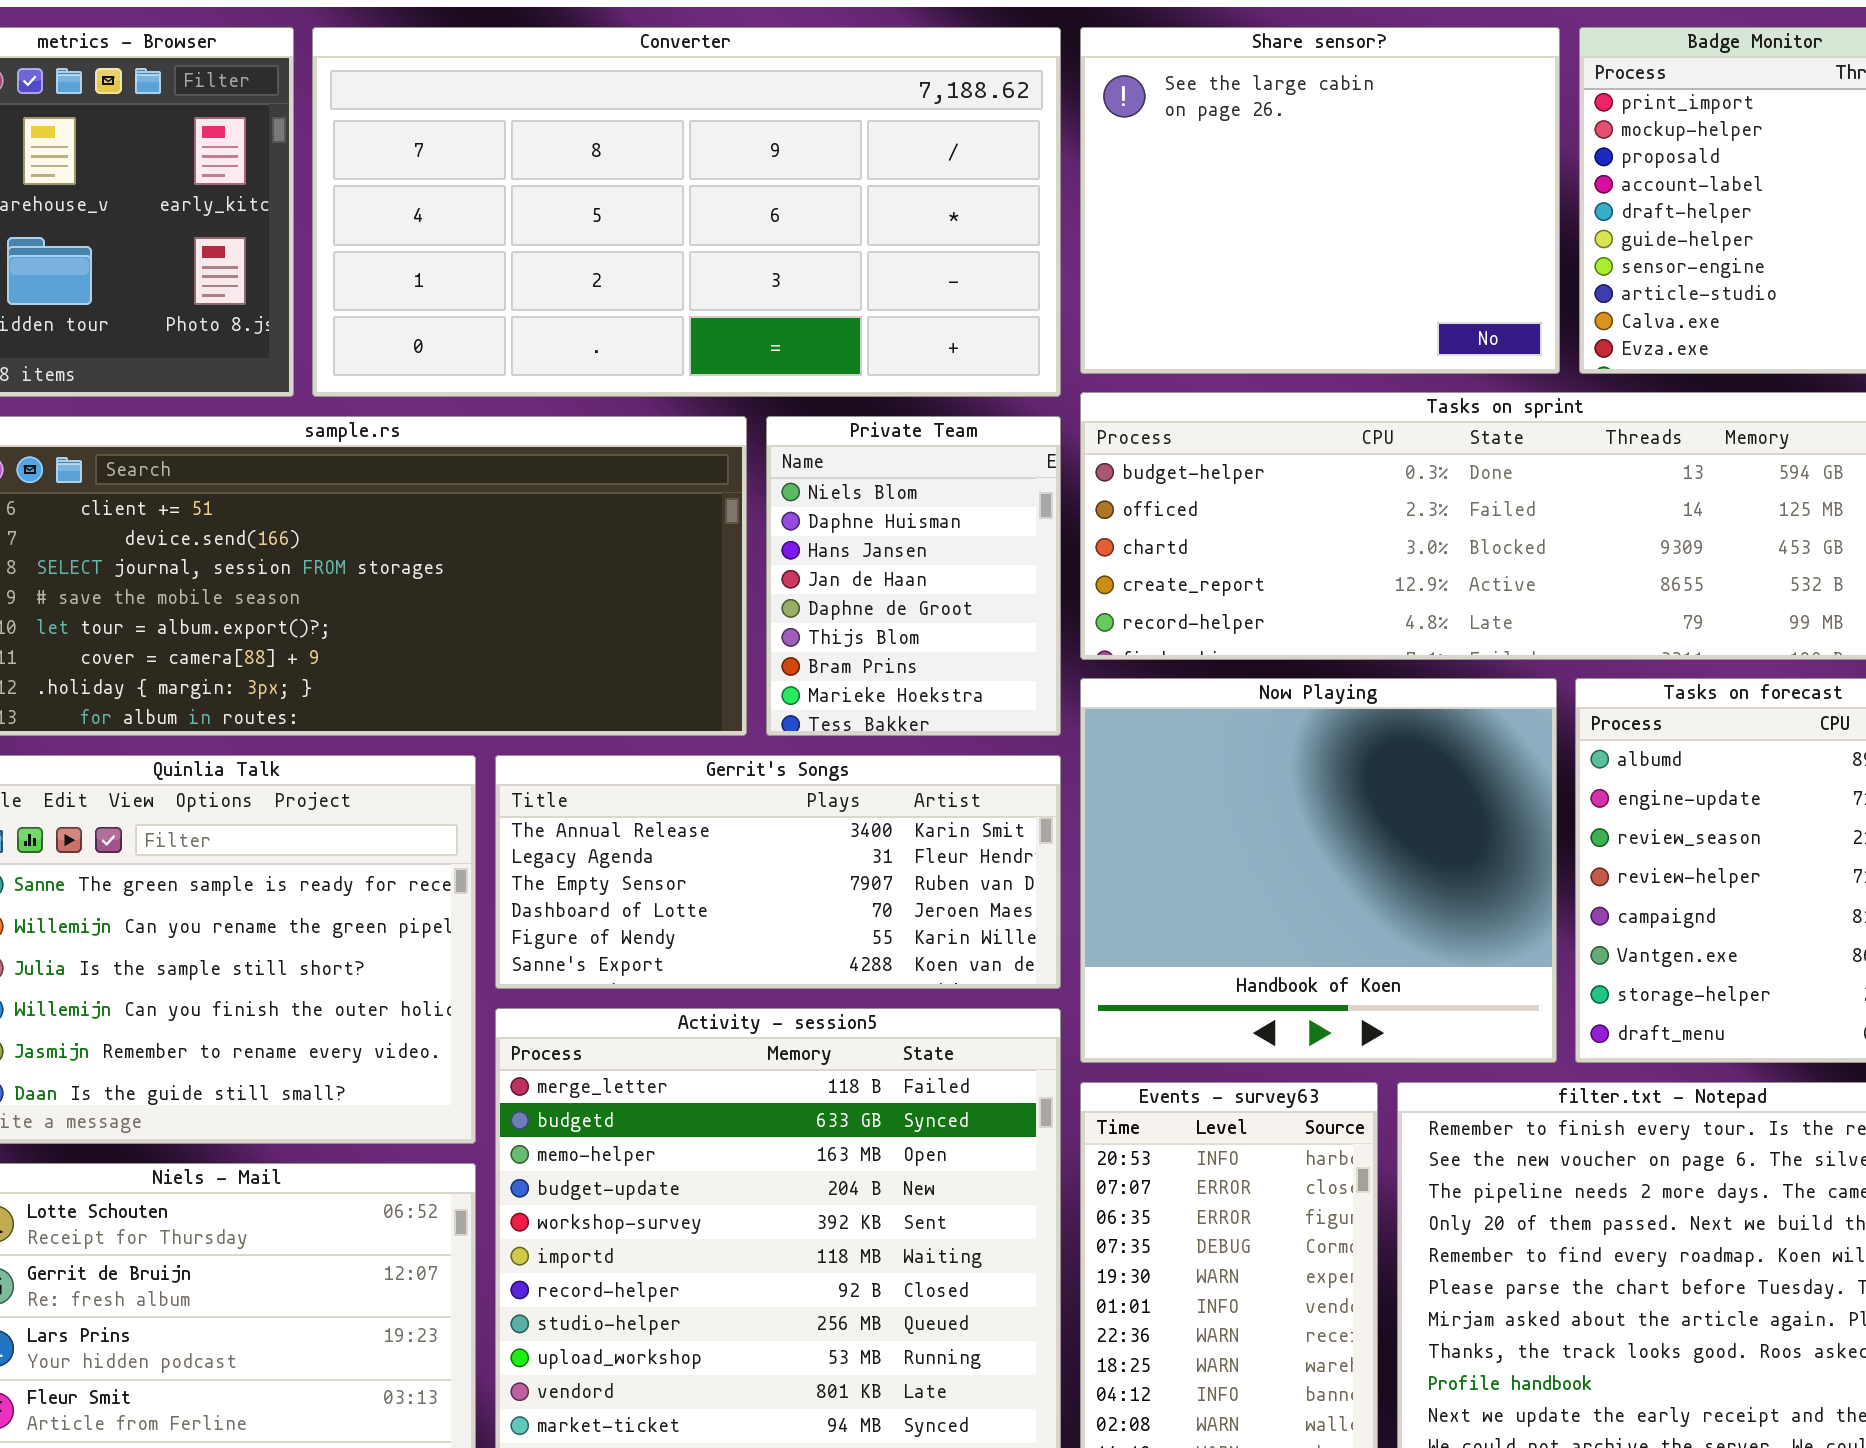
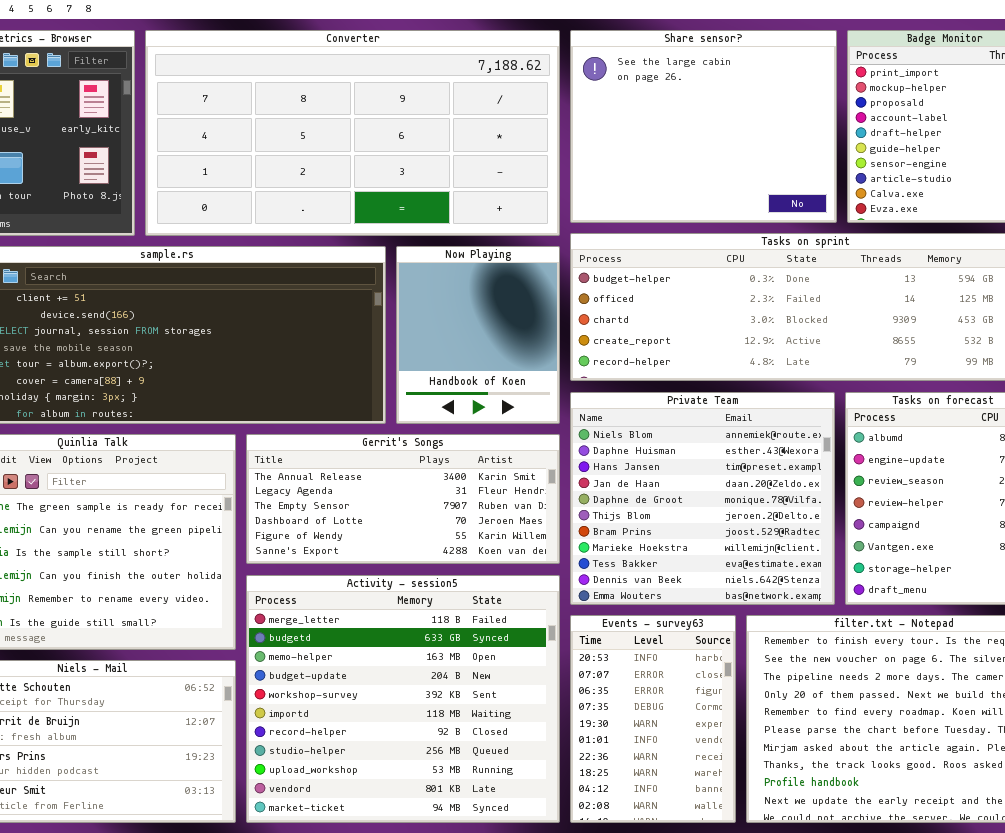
Private Team: [766,416,1061,736] -> [570,392,835,605], moved, resized
Now Playing: [1080,678,1557,1063] -> [396,246,560,424], moved, resized

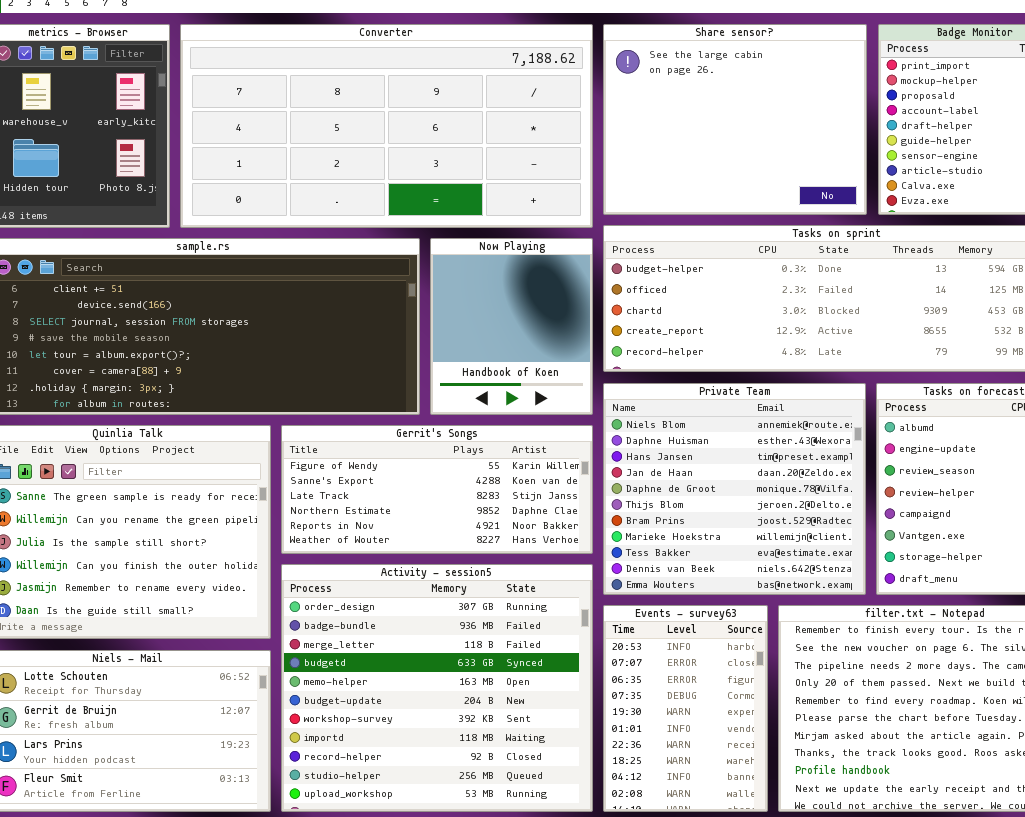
Gerrit's Songs: [246,434,560,564] -> [281,425,593,554], scrolled down 4 rows
Activity - session5: [246,575,560,823] -> [281,564,593,812], scrolled up 2 rows

